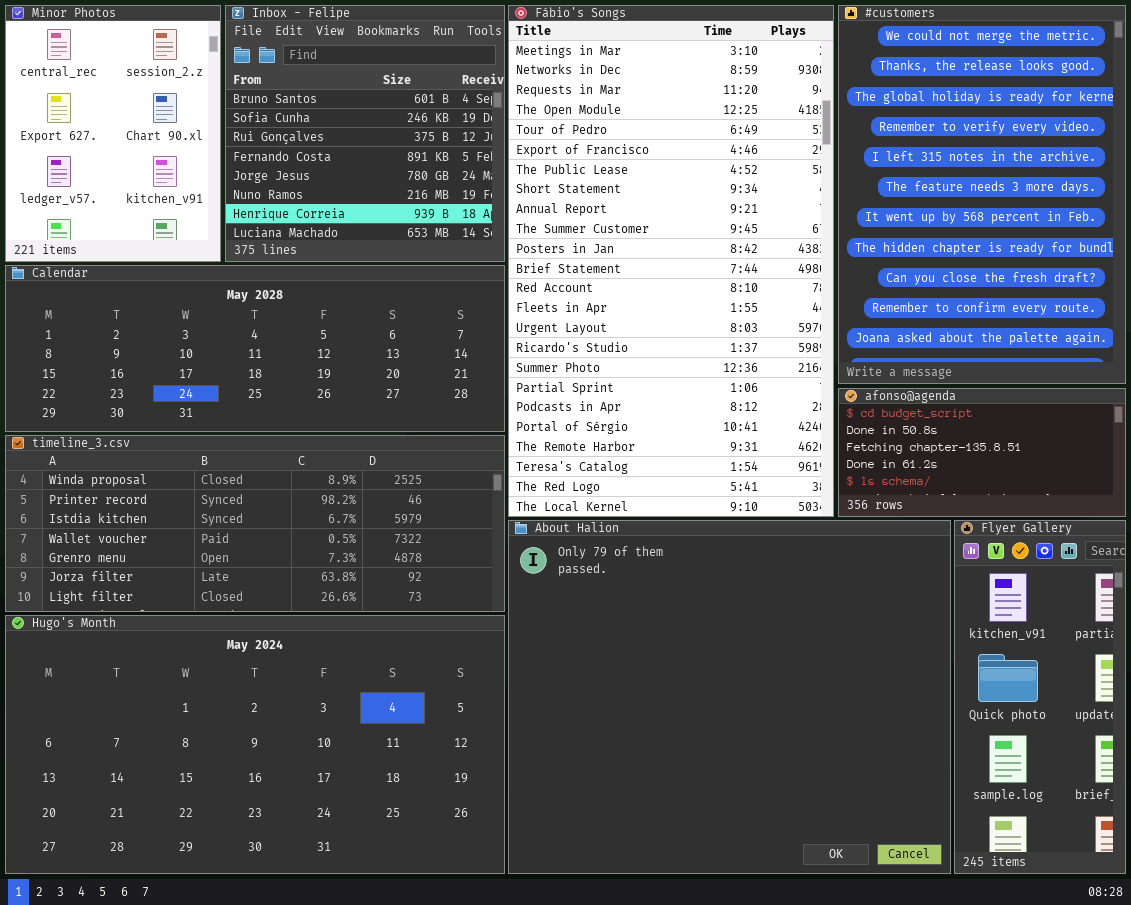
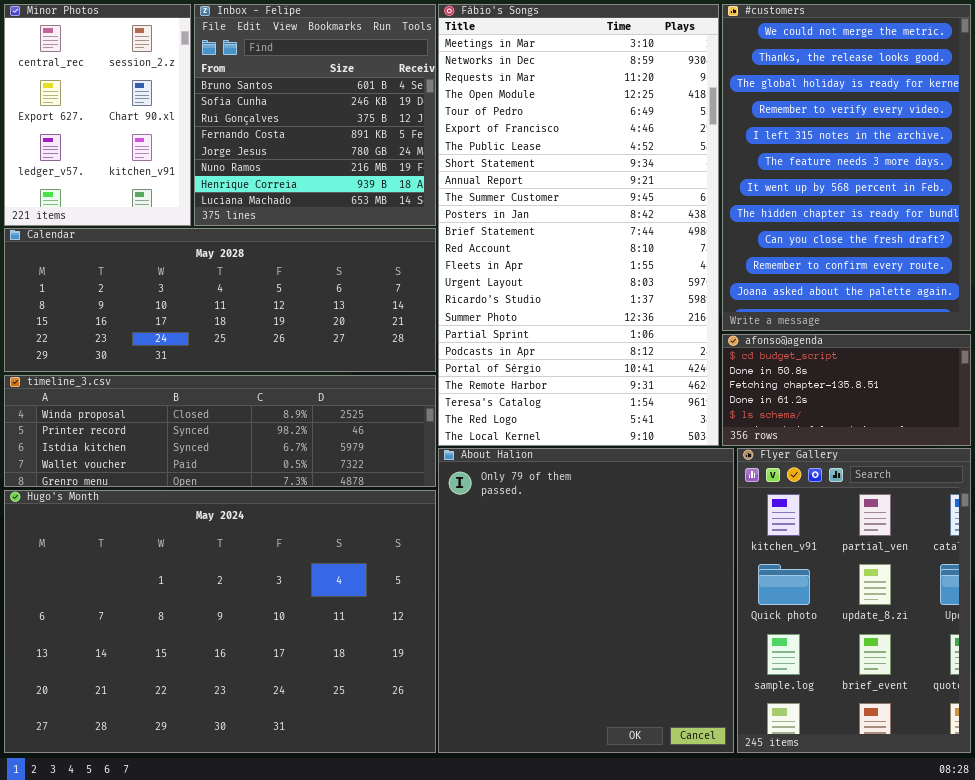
timeline_3.csv: [5,435,505,612] -> [4,375,436,487], resized
About Halion: [508,520,951,874] -> [438,448,734,753], resized
Flyer Gallery: [954,520,1126,874] -> [737,448,971,753], resized
Hugo's Month: [5,615,505,874] -> [4,490,436,753], resized

